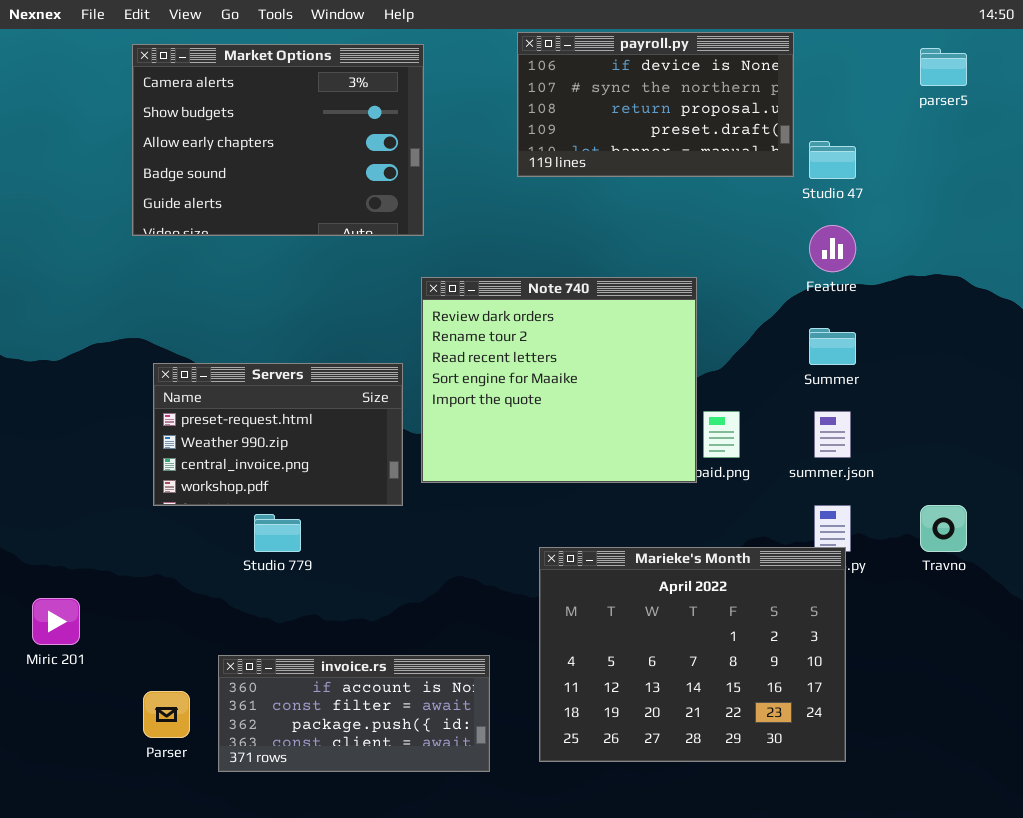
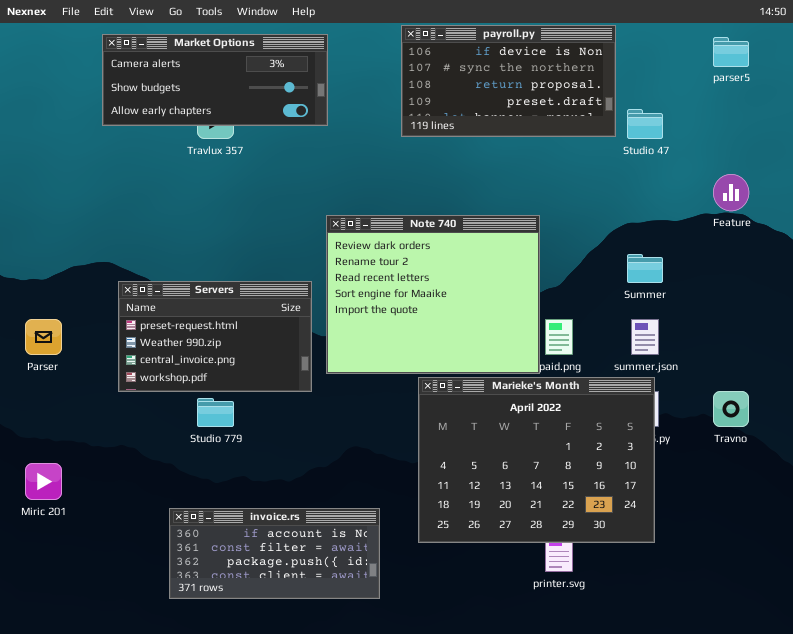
Market Options: [132,44,424,236] -> [102,34,328,126], resized
Feature: [809,225,856,272] -> [713,174,749,211], moved
Marieke's Month: [539,547,846,762] -> [418,377,655,543], moved
Parser: [143,691,190,738] -> [25,319,62,355], moved

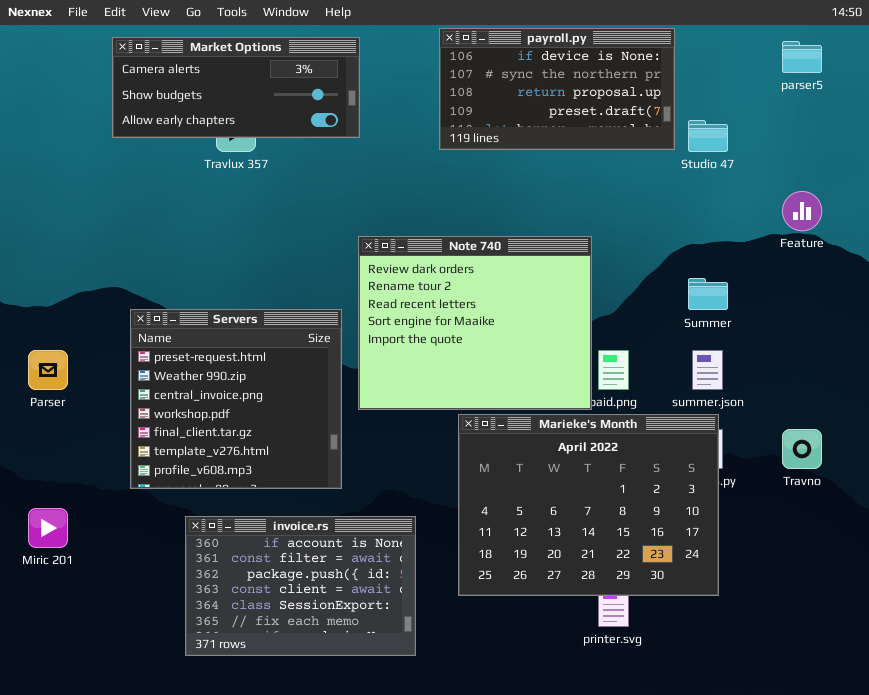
Servers: [118,281,312,392] -> [130,309,342,489], resized
invoice.rs: [169,508,380,599] -> [185,516,416,656], resized

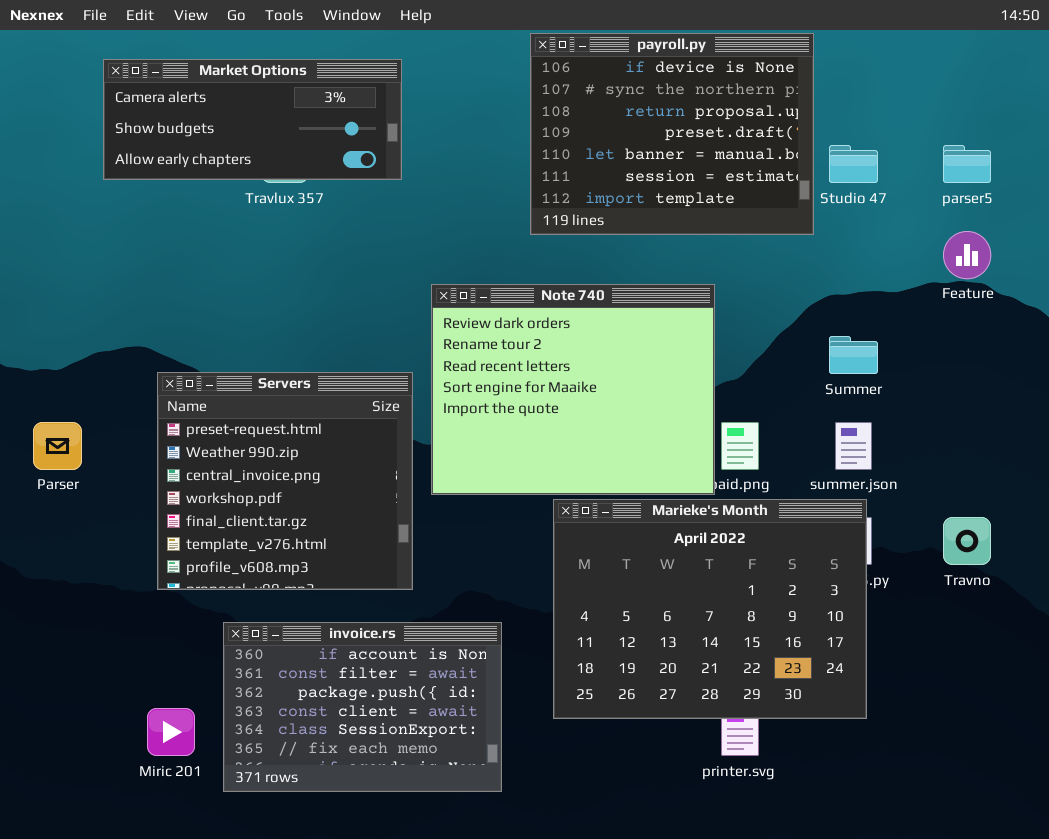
payroll.py: [439,28,675,150] -> [530,33,814,235], resized
Market Options: [112,37,360,138] -> [103,59,402,180], moved
parser5: [782,41,822,73] -> [943,145,991,183], moved
Miric 201: [28,508,68,548] -> [147,708,195,756], moved

